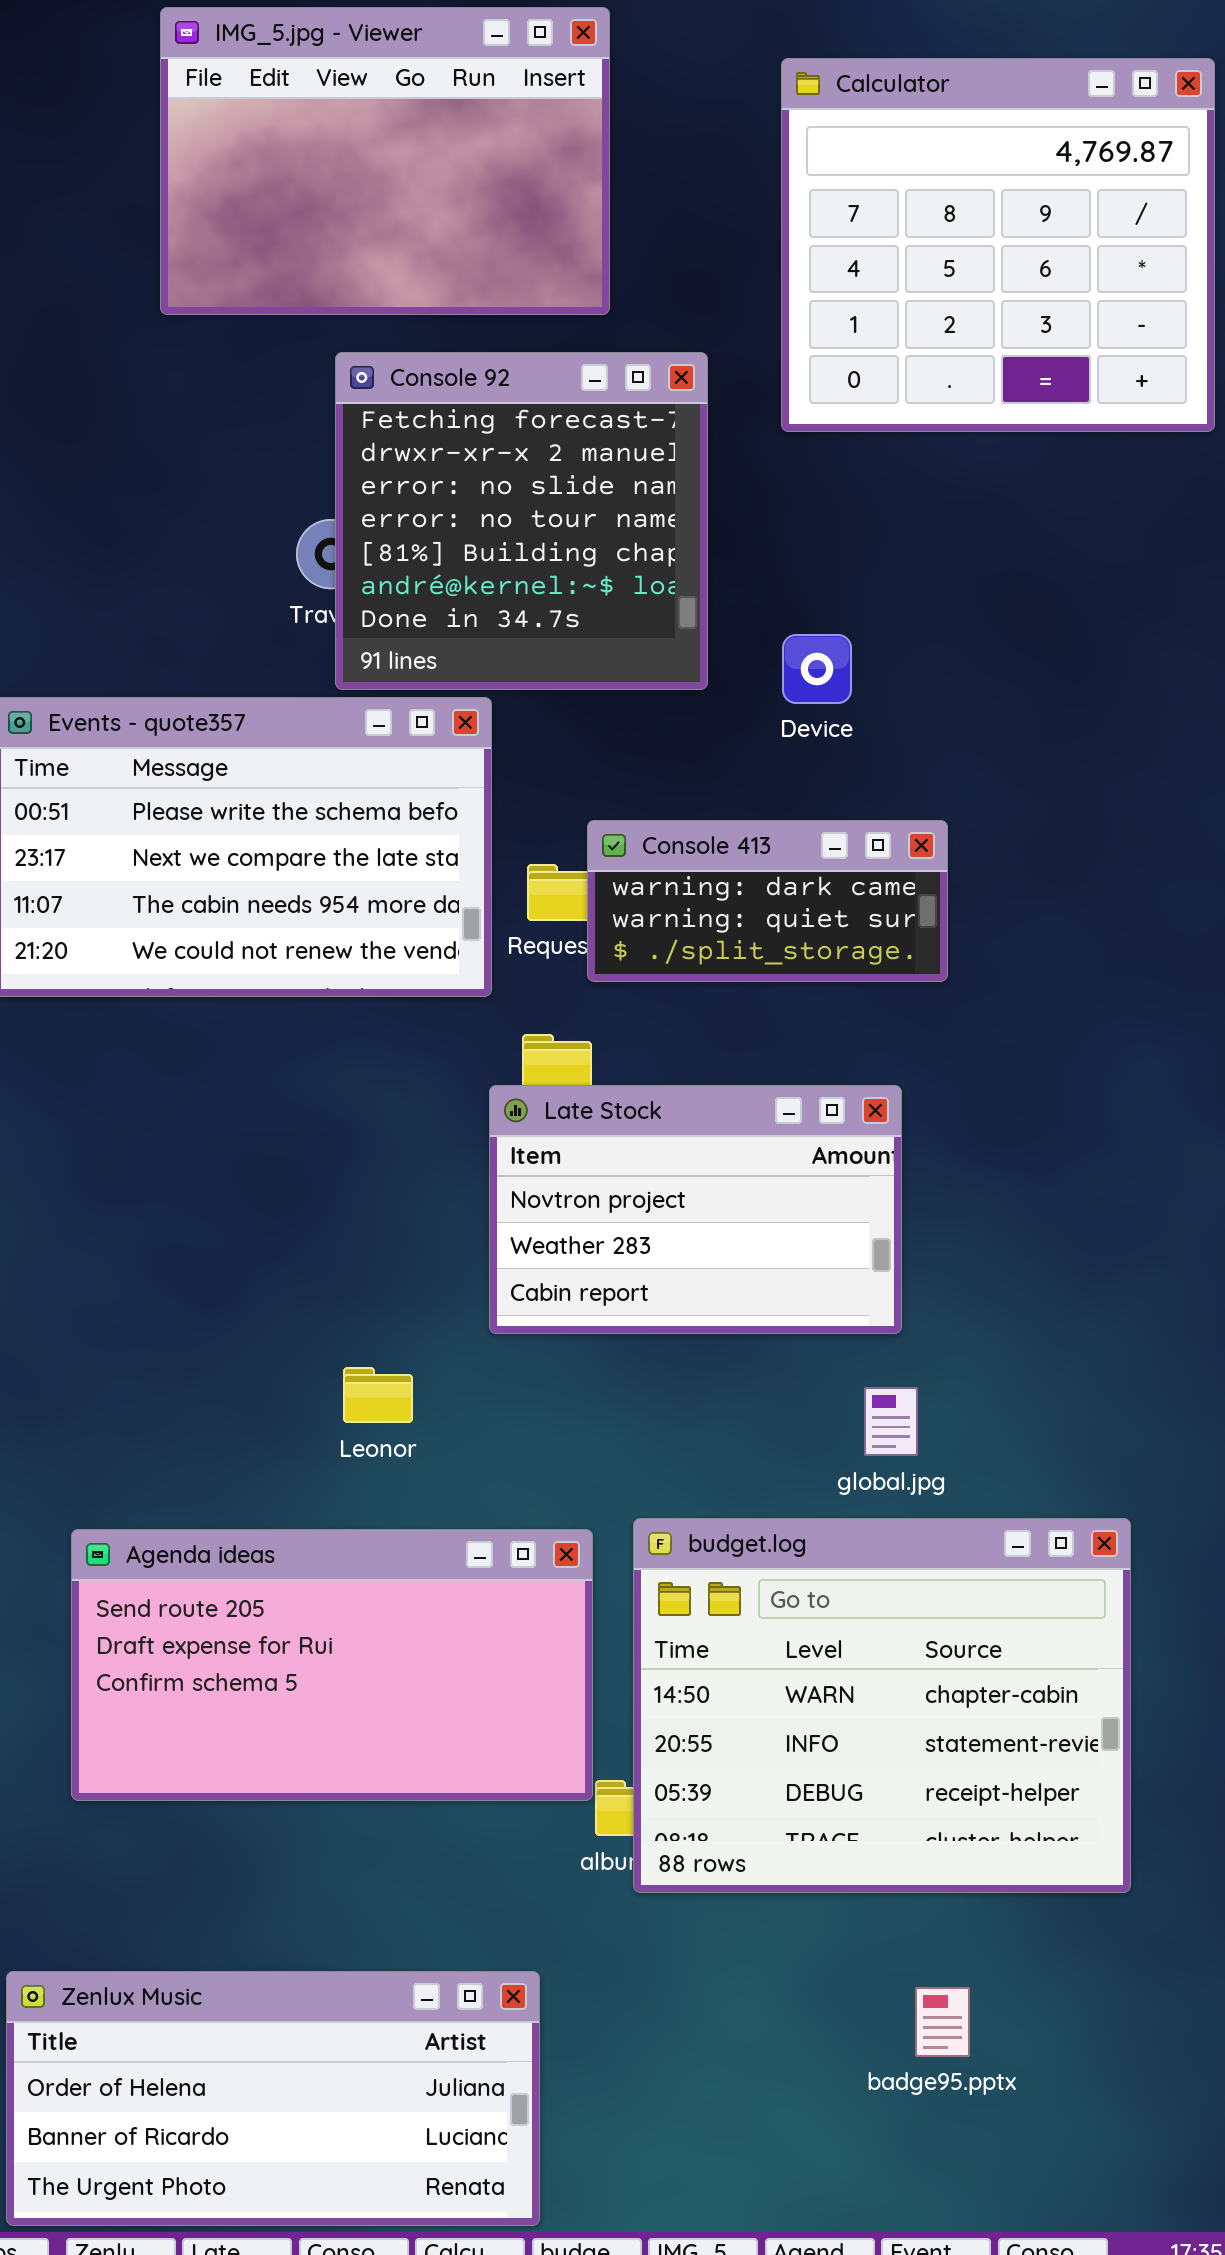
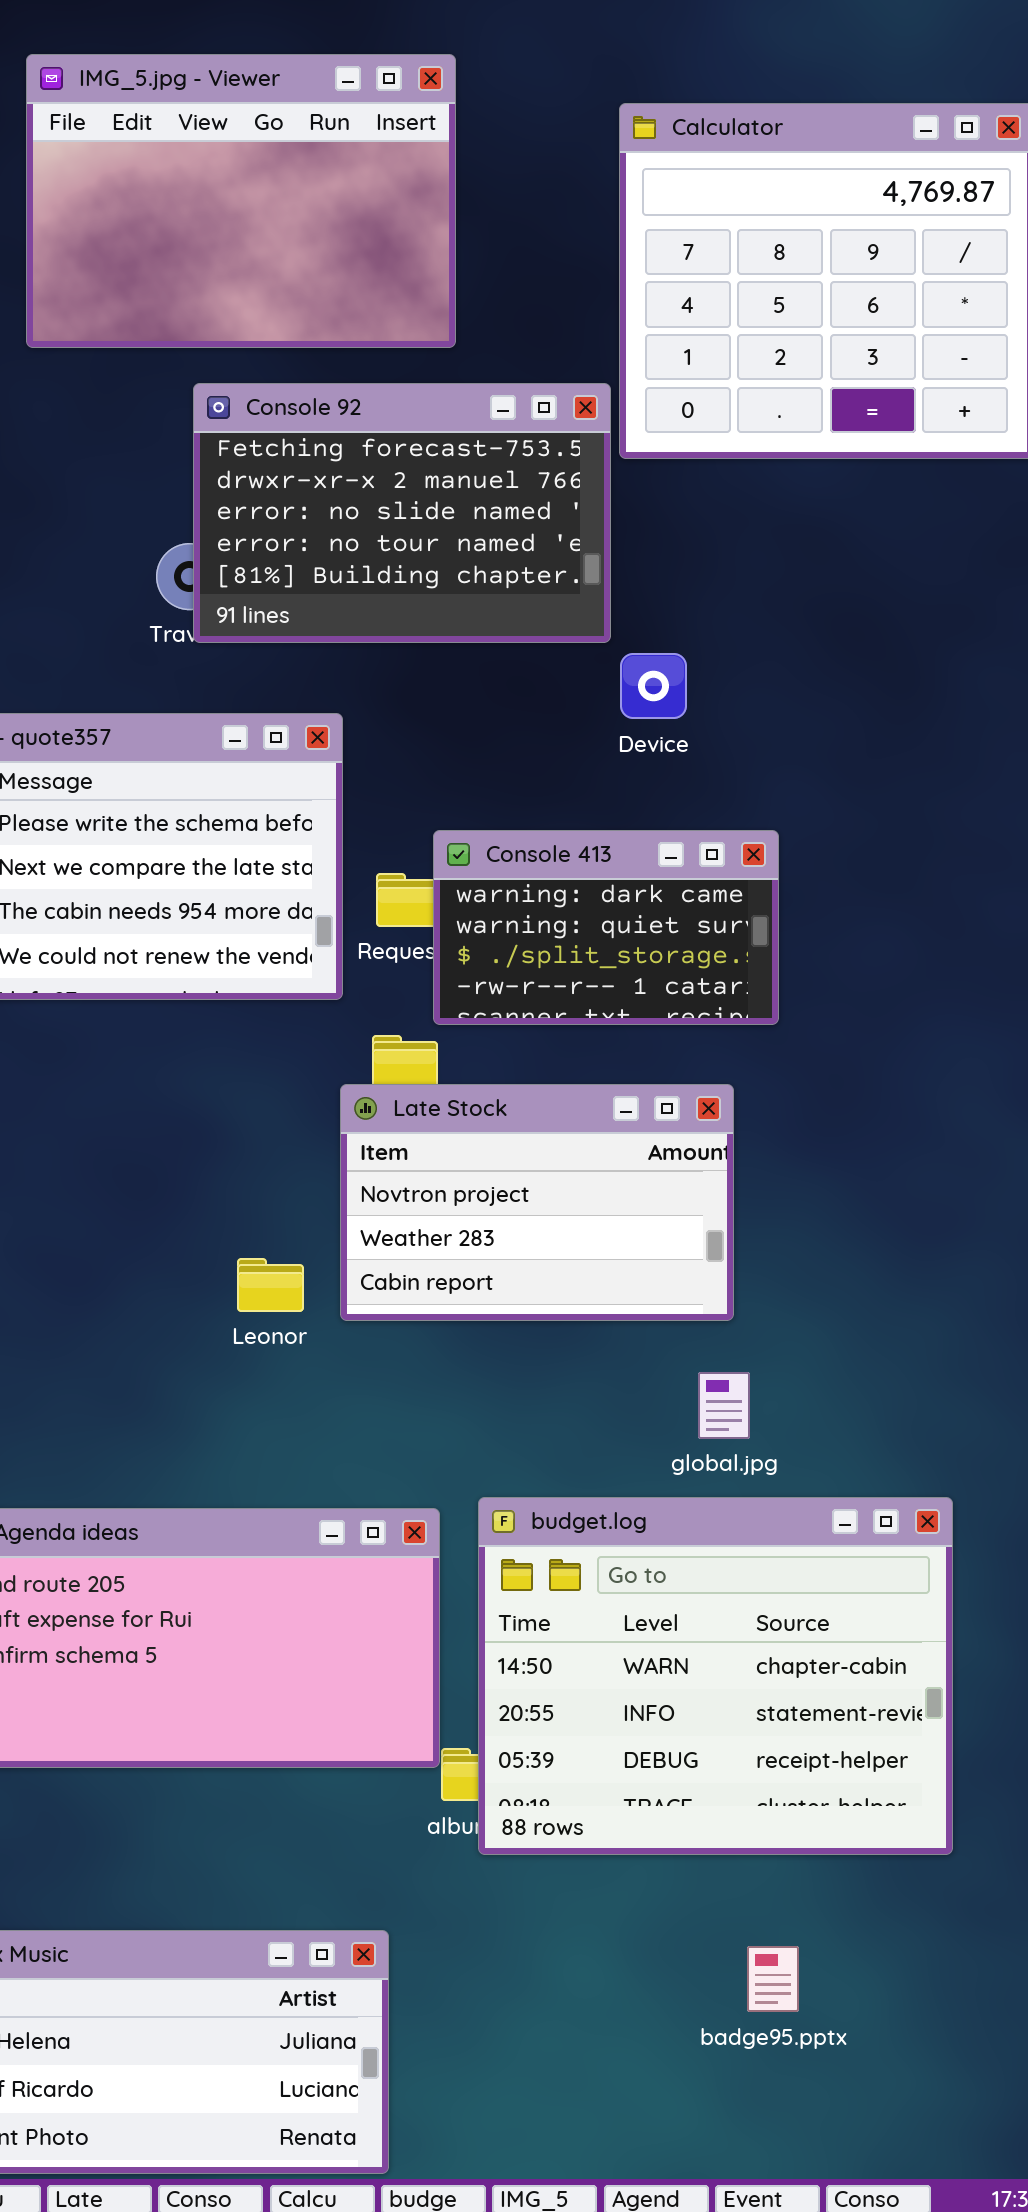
Console 92: [335,352,708,690] -> [193,383,611,643], resized
Console 413: [587,820,948,982] -> [433,830,779,1025], resized
Leonor: [343,1367,413,1423] -> [237,1258,304,1312], moved

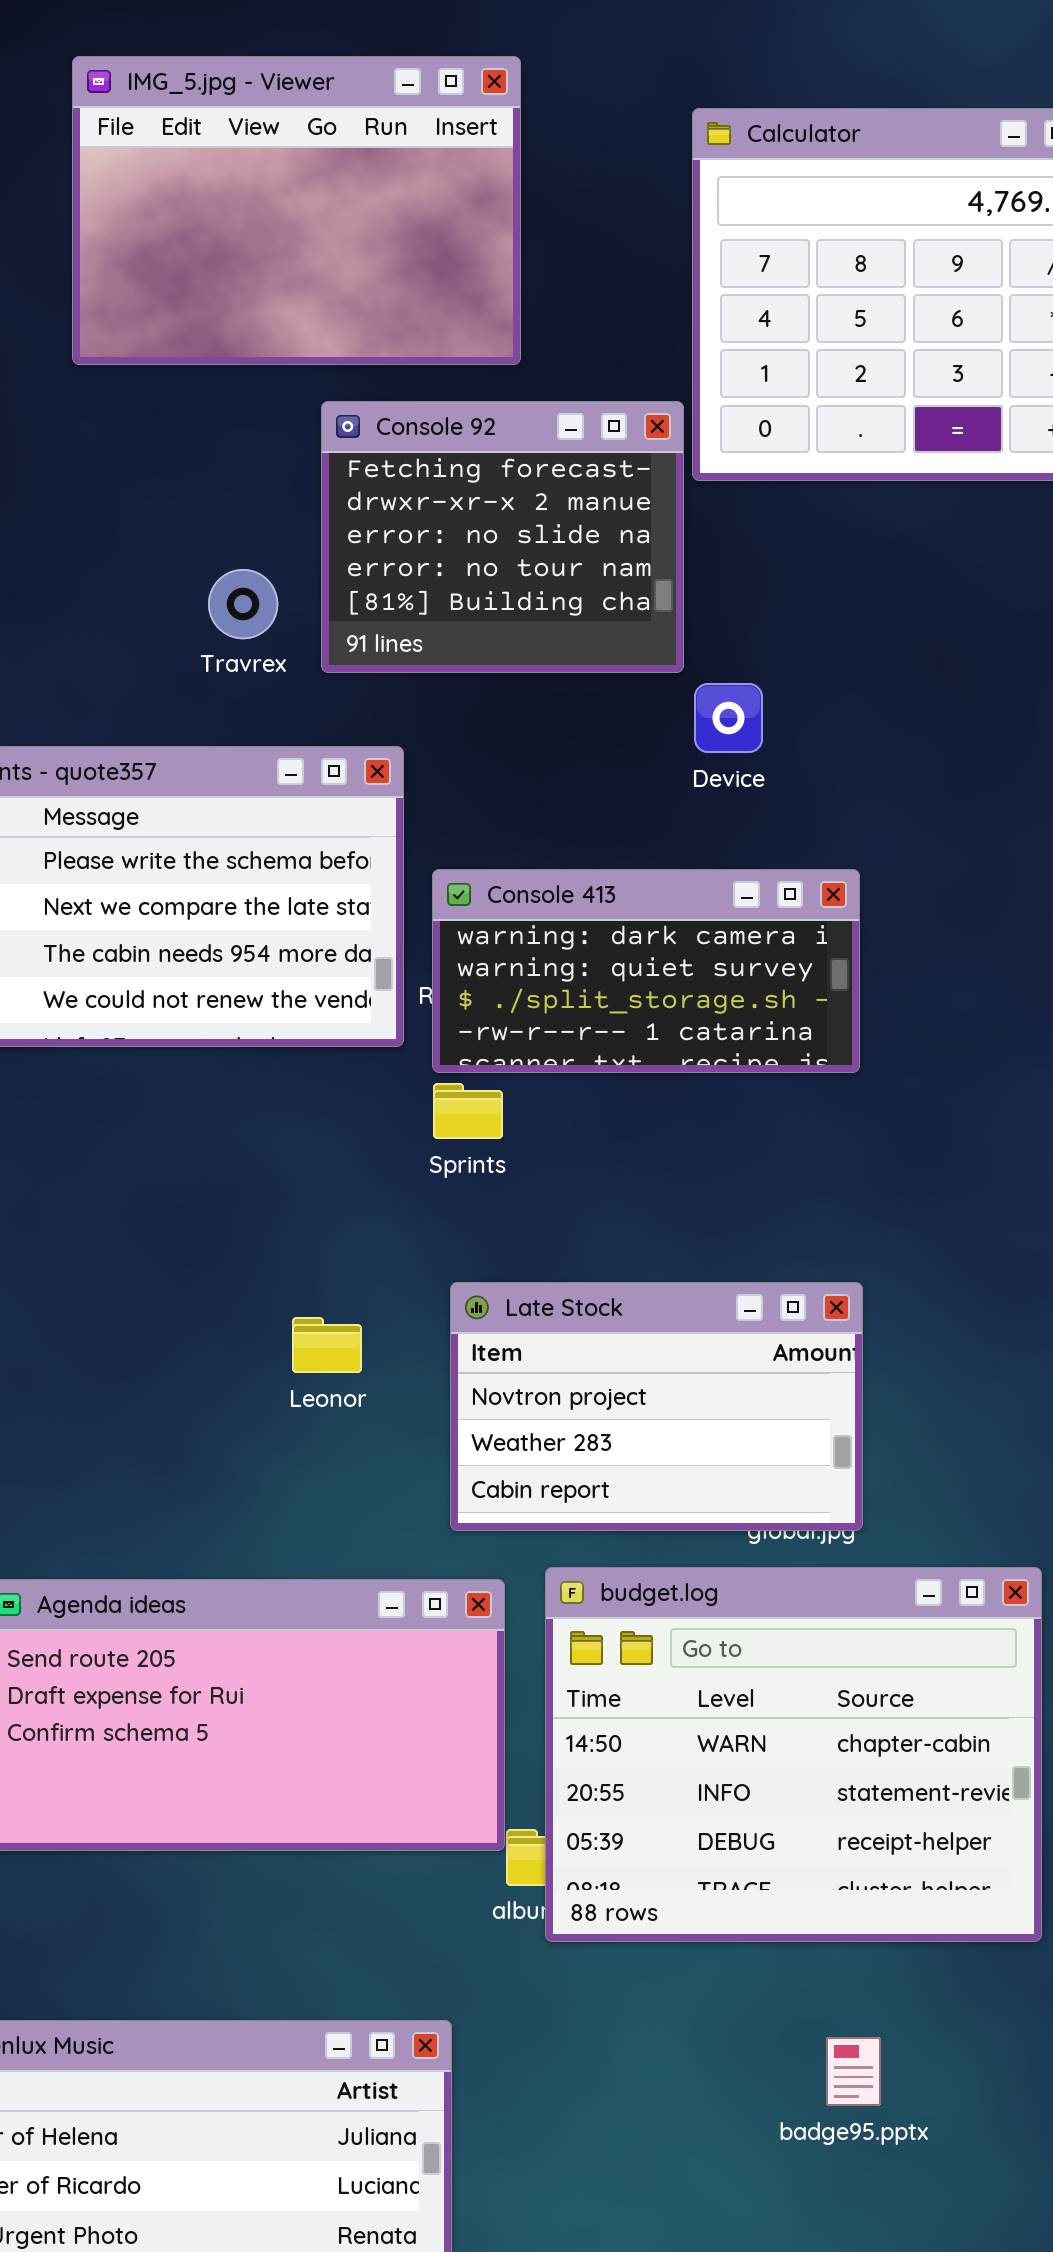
Console 92: [193,383,611,643] -> [321,401,684,673], resized
Console 413: [433,830,779,1025] -> [432,869,860,1073], resized
Late Stock: [340,1084,734,1321] -> [450,1282,863,1531], moved

